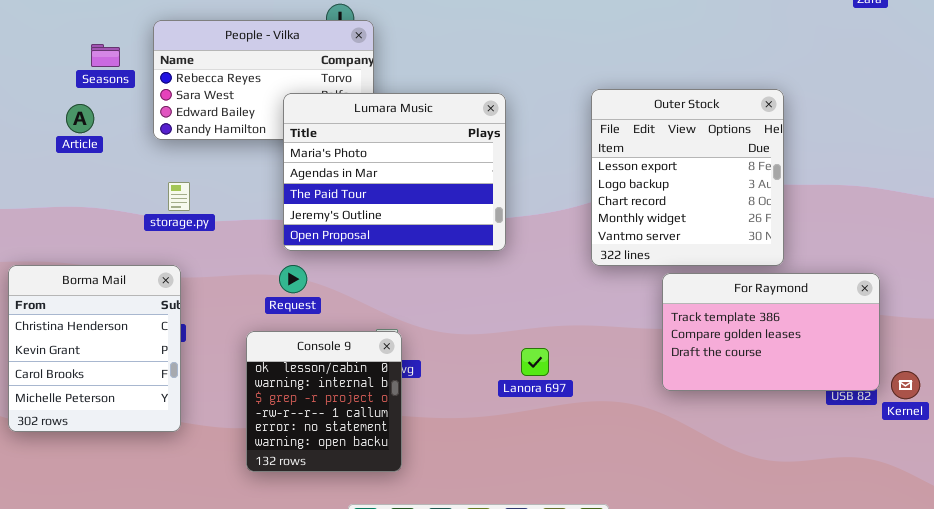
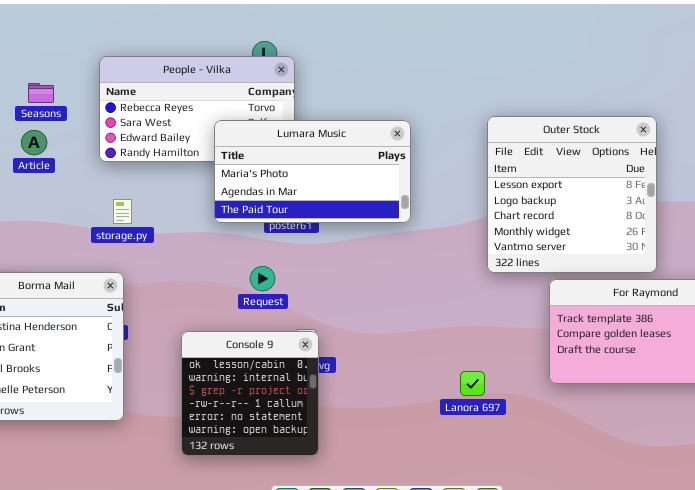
Seasons: [91,44,120,67] -> [28,83,54,103], moved
Lumara Music: [283,93,506,251] -> [214,120,411,223], resized
Request: [279,265,307,293] -> [250,266,275,291], moved
Lanora 697: [521,348,549,376] -> [460,371,485,396], moved

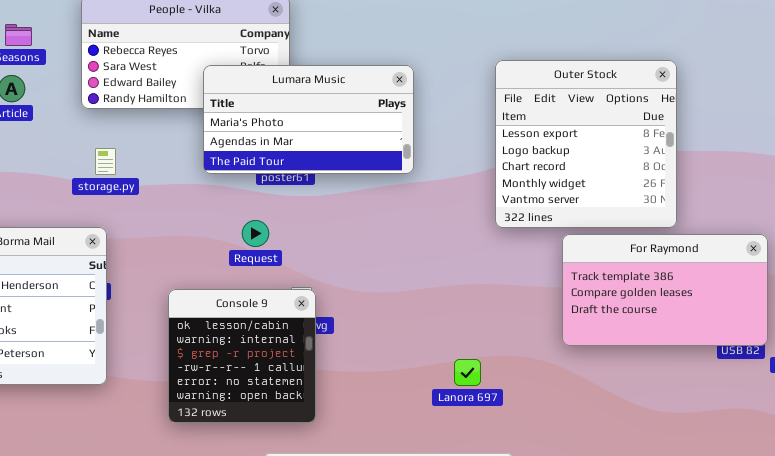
Lanora 697: [460,371,485,396] -> [454,359,481,386], moved

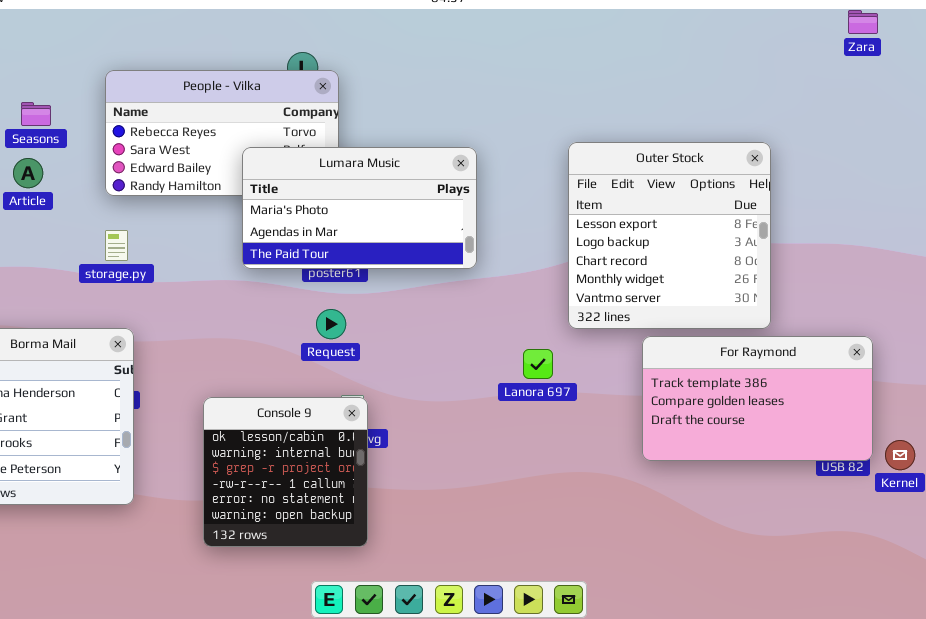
storage.py: [95,148,116,175] -> [105,230,128,261], moved
Request: [242,220,269,247] -> [316,309,346,339], moved
Lanora 697: [454,359,481,386] -> [523,349,553,379], moved

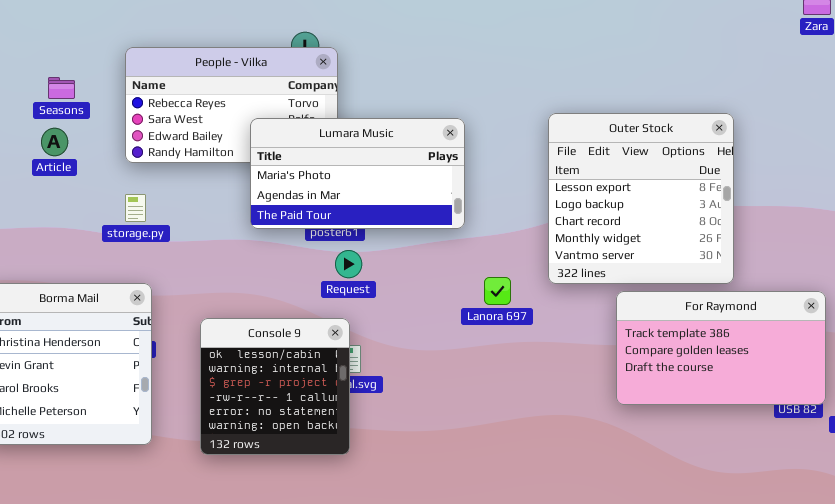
Request: [316,309,346,339] -> [335,250,362,278], moved
Lanora 697: [523,349,553,379] -> [484,277,511,305], moved
Console 9: [203,397,368,547] -> [200,318,350,455], moved

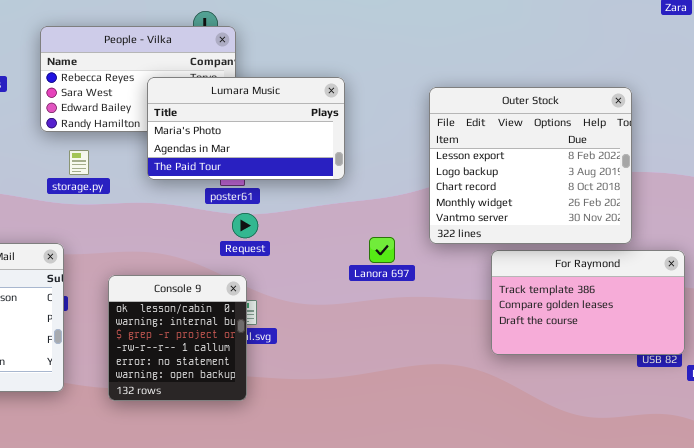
Outer Stock: [548,113,734,284] -> [429,87,632,244], resized
Lumara Music: [250,118,465,229] -> [147,77,345,180], moved
storage.py: [125,194,146,222] -> [69,150,89,175], moved

